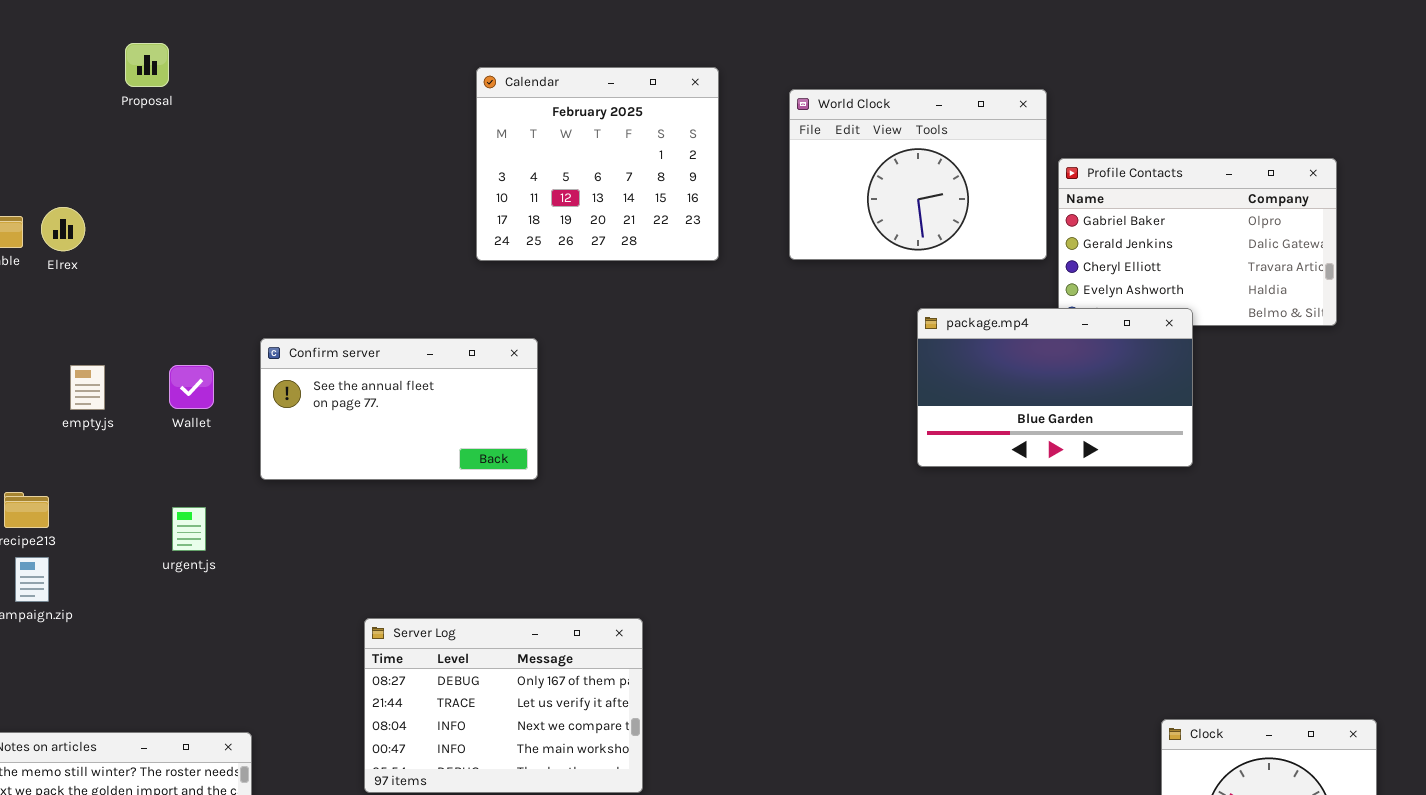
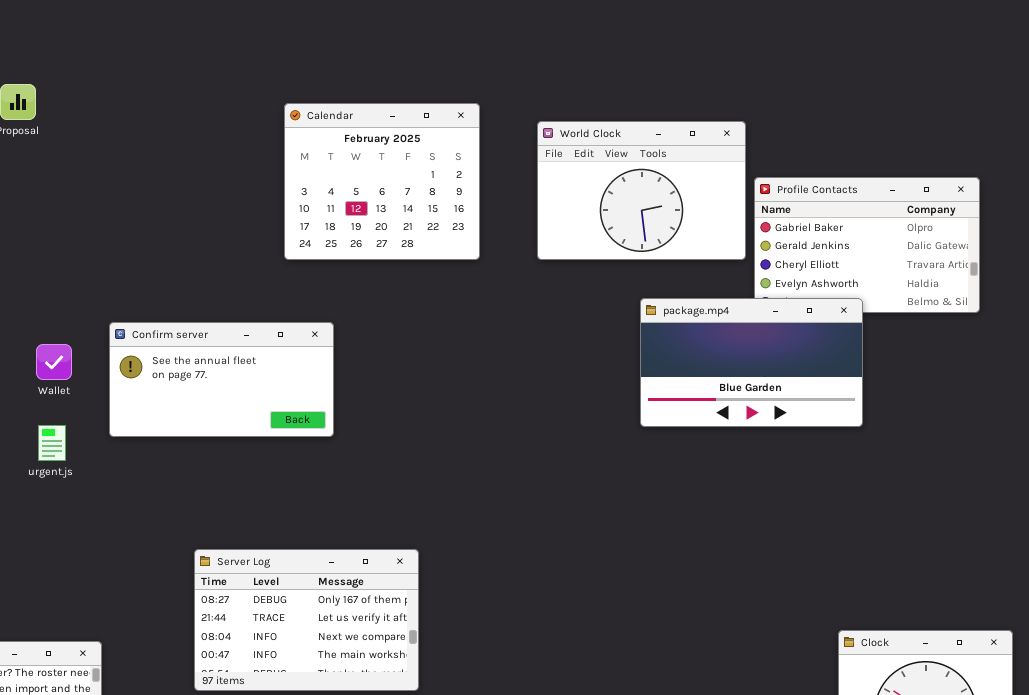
urgent.js: [172,507,206,551] -> [38,425,66,461], moved

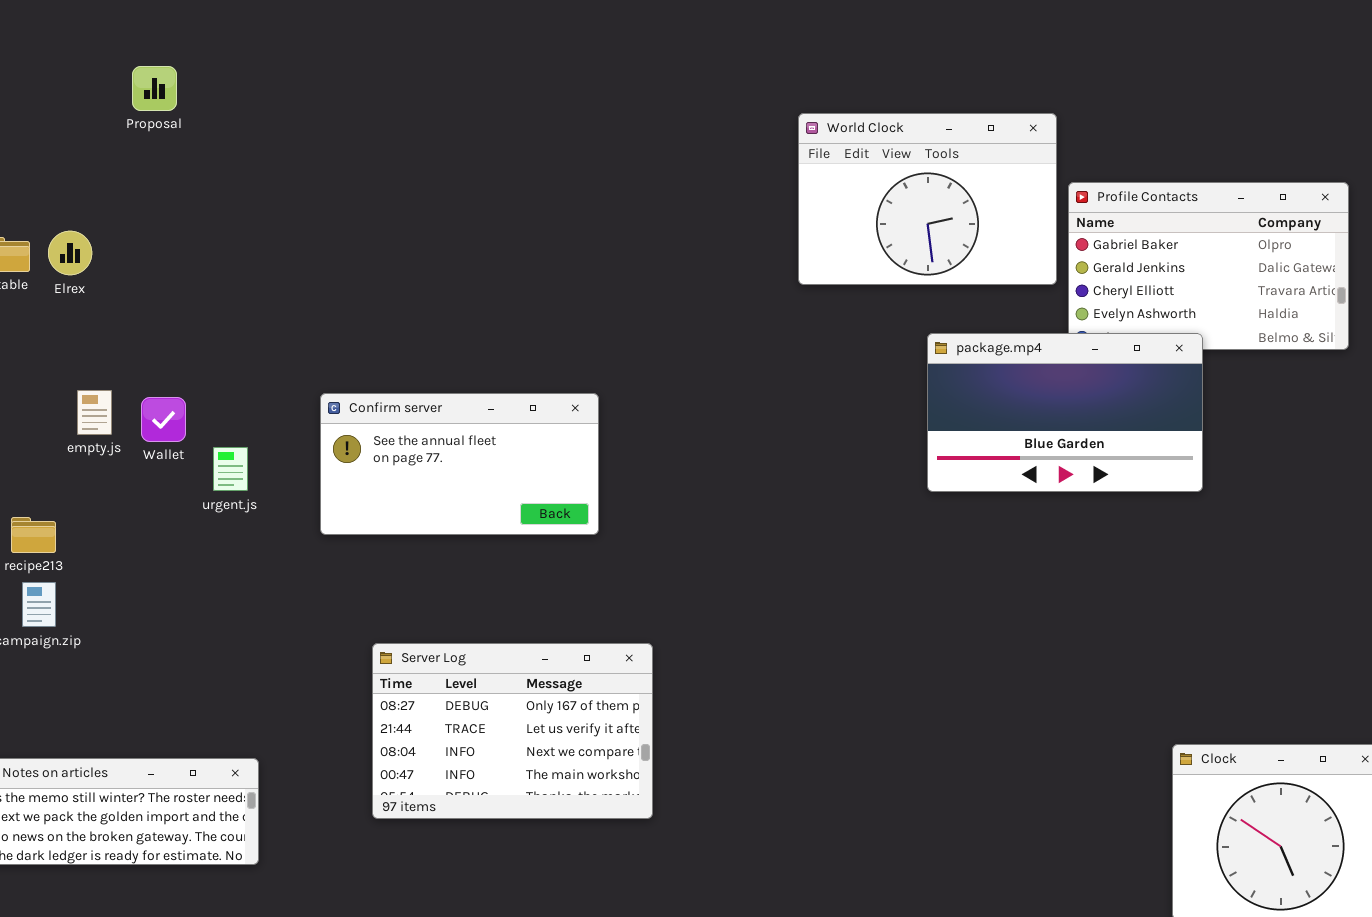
Calendar: [284,103,480,260] -> none, closed
Confirm server: [109,322,334,437] -> [320,393,599,535], moved
Wallet: [36,344,72,380] -> [141,397,186,442], moved
urgent.js: [38,425,66,461] -> [213,447,248,491], moved

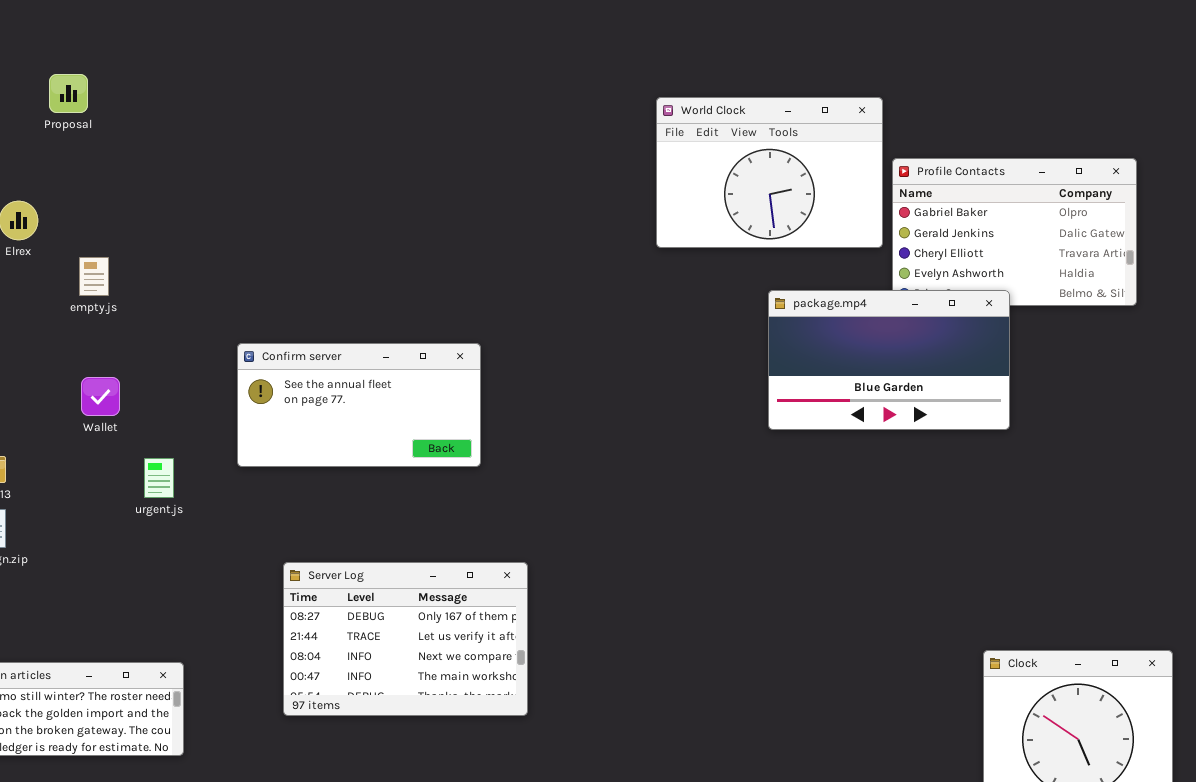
Proposal: [132,66,177,111] -> [49,74,88,113], moved
empty.js: [77,390,112,435] -> [79,257,109,296], moved
Wallet: [141,397,186,442] -> [81,377,120,416], moved
urgent.js: [213,447,248,491] -> [144,458,174,498], moved

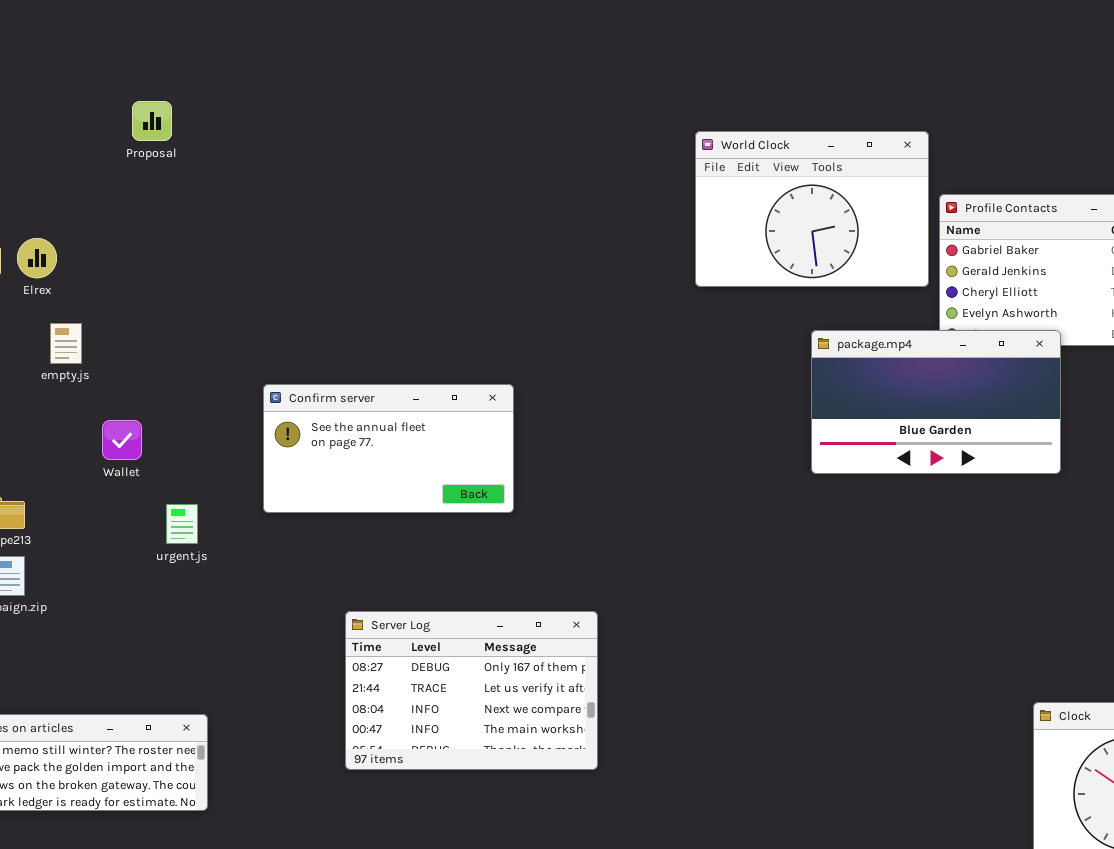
Proposal: [49,74,88,113] -> [132,101,172,141], moved
empty.js: [79,257,109,296] -> [50,323,82,364], moved
Server Log: [283,562,528,716] -> [345,611,598,770], moved

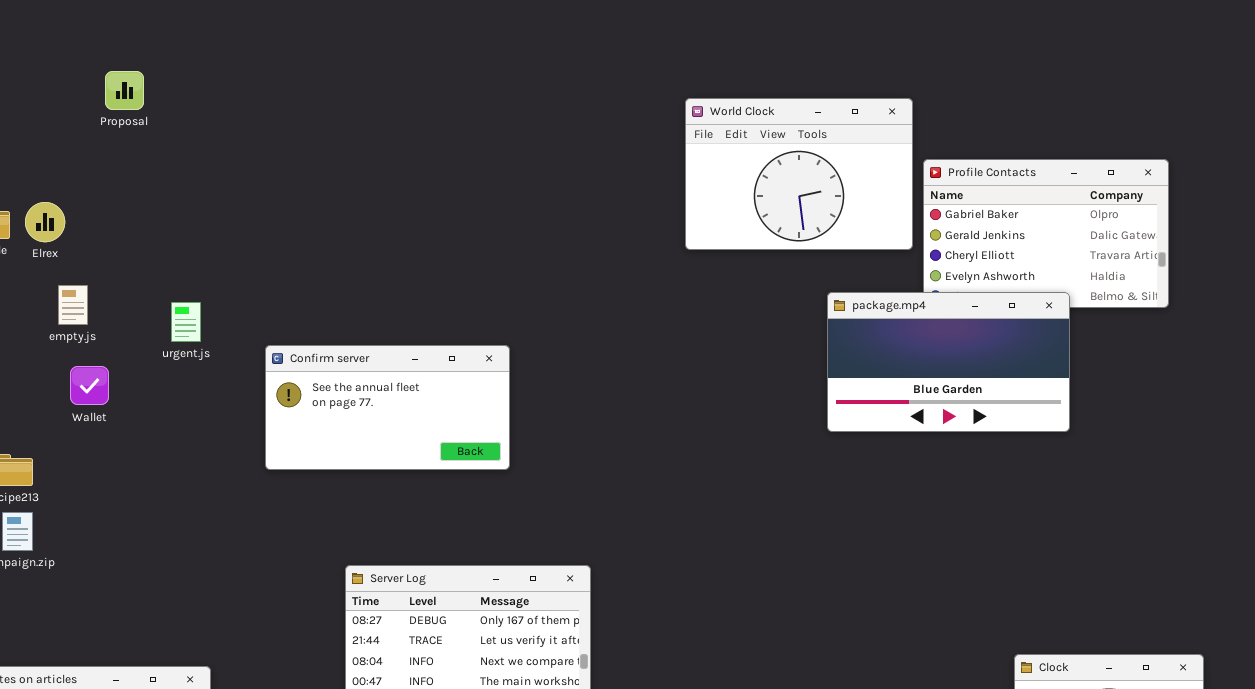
Proposal: [132,101,172,141] -> [105,71,144,110], moved
package.mp4: [811,330,1061,474] -> [827,292,1070,432], moved
Wallet: [102,420,142,460] -> [70,366,109,405], moved
urgent.js: [166,504,198,544] -> [171,302,201,342], moved

